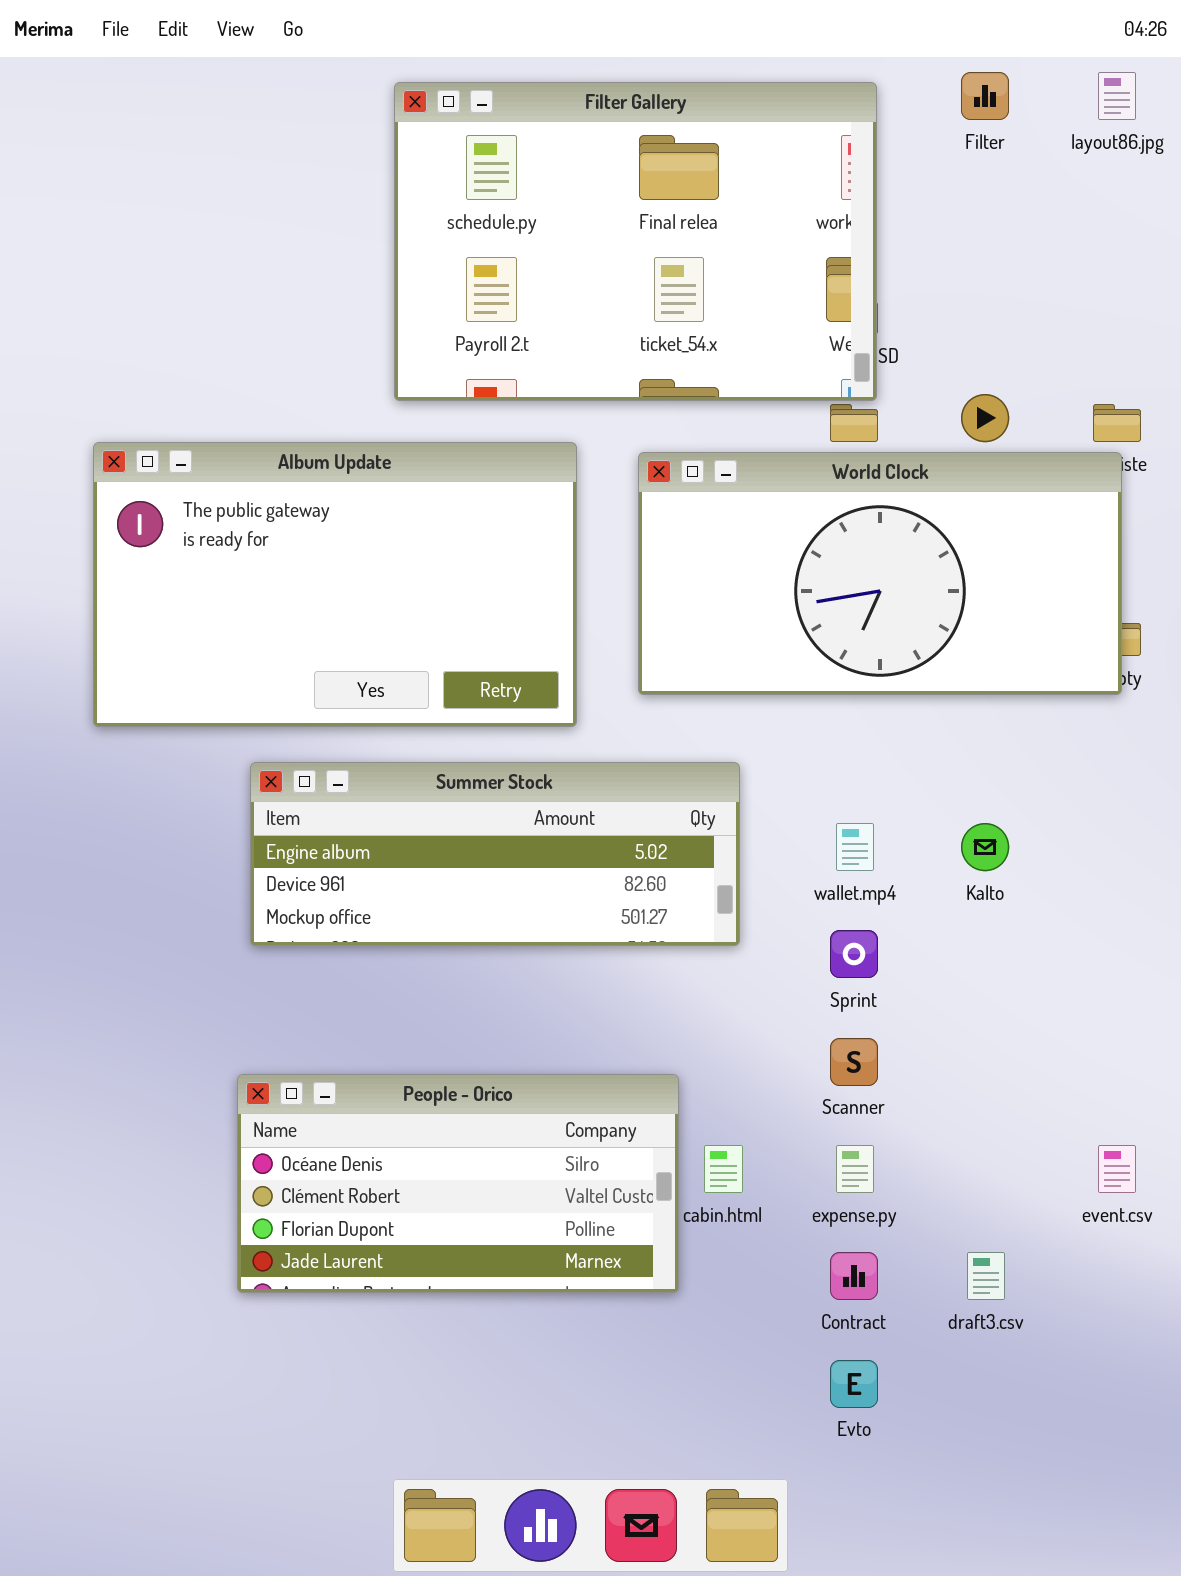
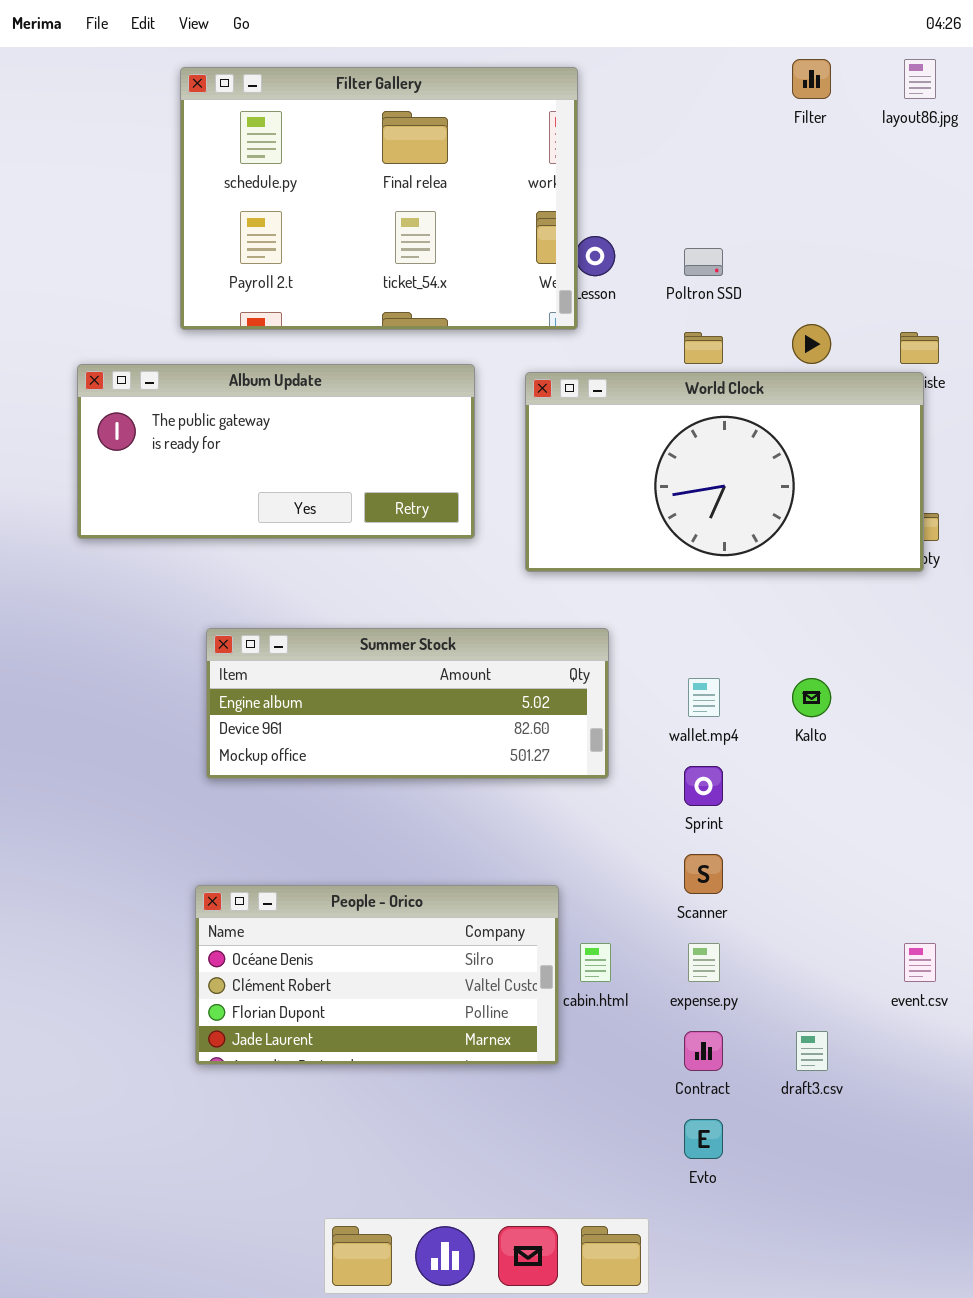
Filter Gallery: [394,82,877,401] -> [180,67,578,330], moved
Album Update: [93,442,577,727] -> [77,364,475,539], resized

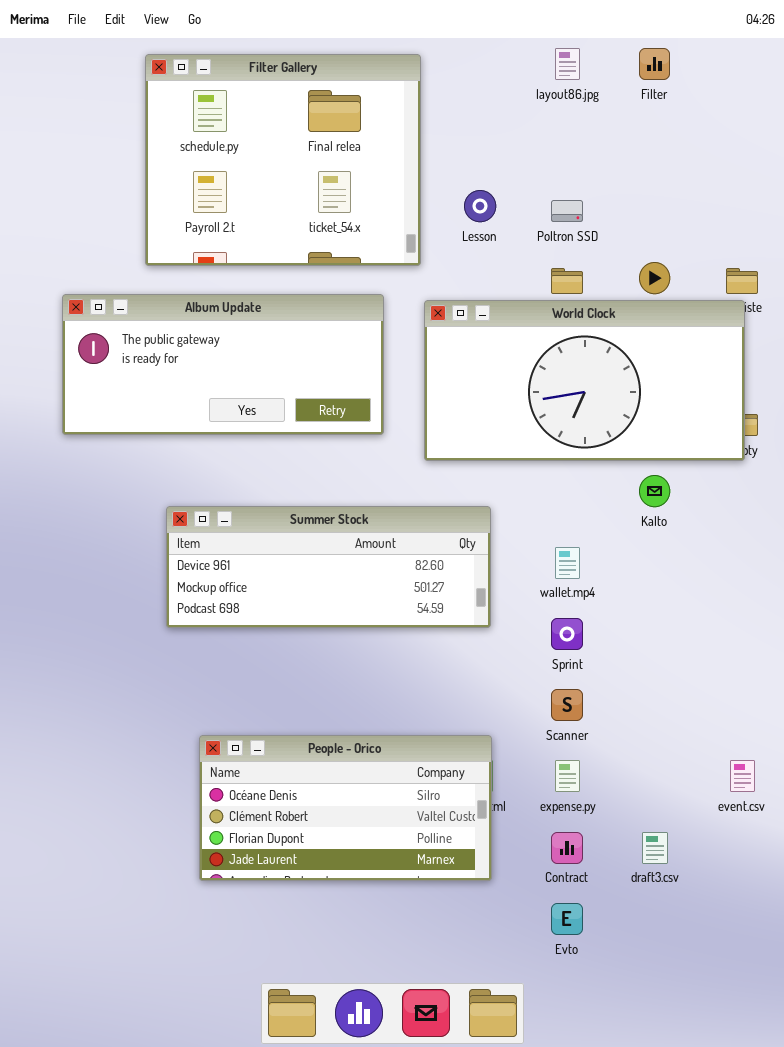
layout86.jpg: [904,59,936,99] -> [555,48,580,80], moved
Filter Gallery: [180,67,578,330] -> [145,54,421,266], resized
Summer Stock: [206,628,609,779] -> [166,506,491,628], scrolled down 1 row
Kalto: [792,678,831,717] -> [639,475,670,507], moved
People - Orico: [195,885,559,1065] -> [199,735,492,881], moved

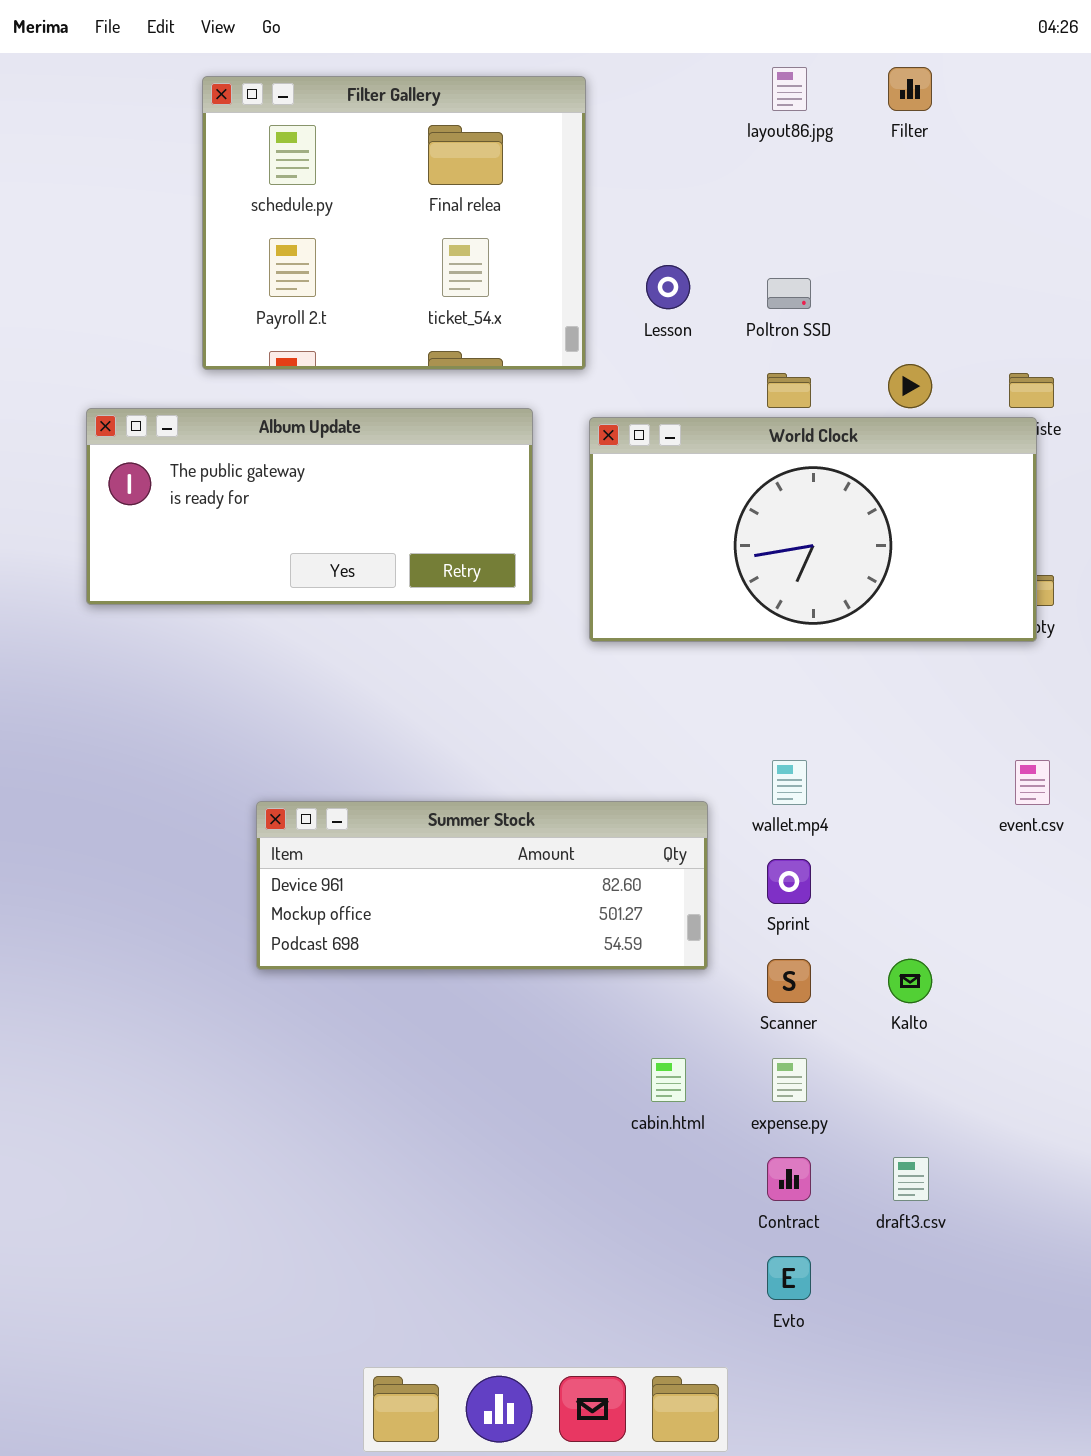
Kalto: [639,475,670,507] -> [888,959,932,1003], moved
Summer Stock: [166,506,491,628] -> [256,801,708,970], moved
People - Orico: [199,735,492,881] -> none, closed
event.csv: [730,760,755,792] -> [1015,760,1050,805], moved

